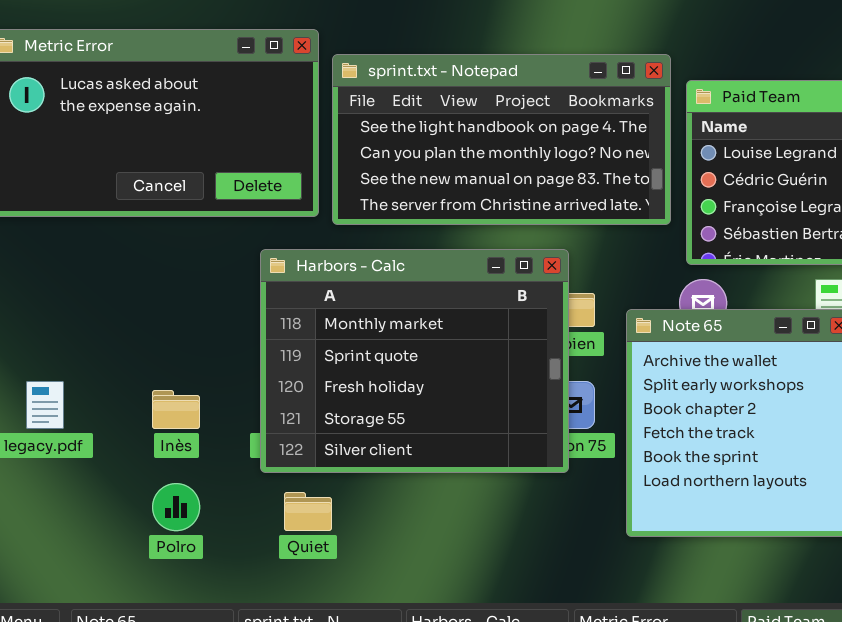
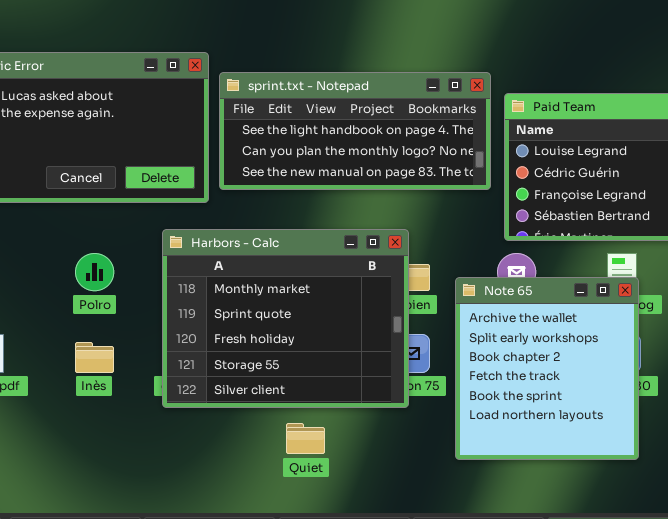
sprint.txt - Notepad: [332,54,671,225] -> [219,72,491,190], resized
Polro: [152,483,200,531] -> [75,253,114,291], moved
Quiet: [284,492,332,531] -> [286,423,325,454], moved

